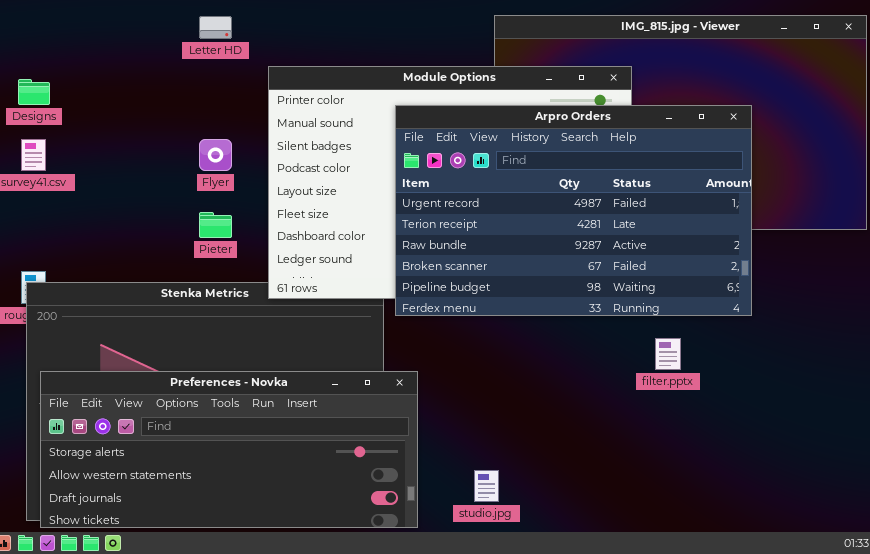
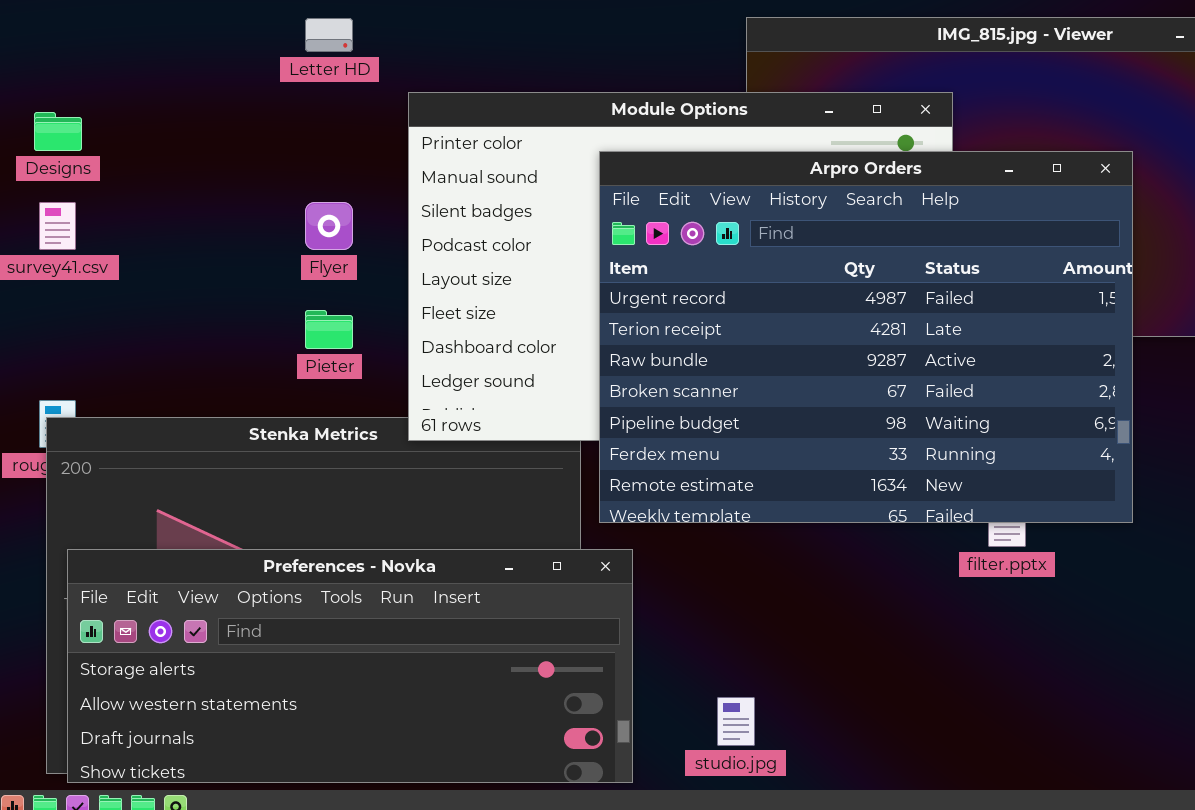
Arpro Orders: [395,105,752,316] -> [599,151,1133,523], resized

